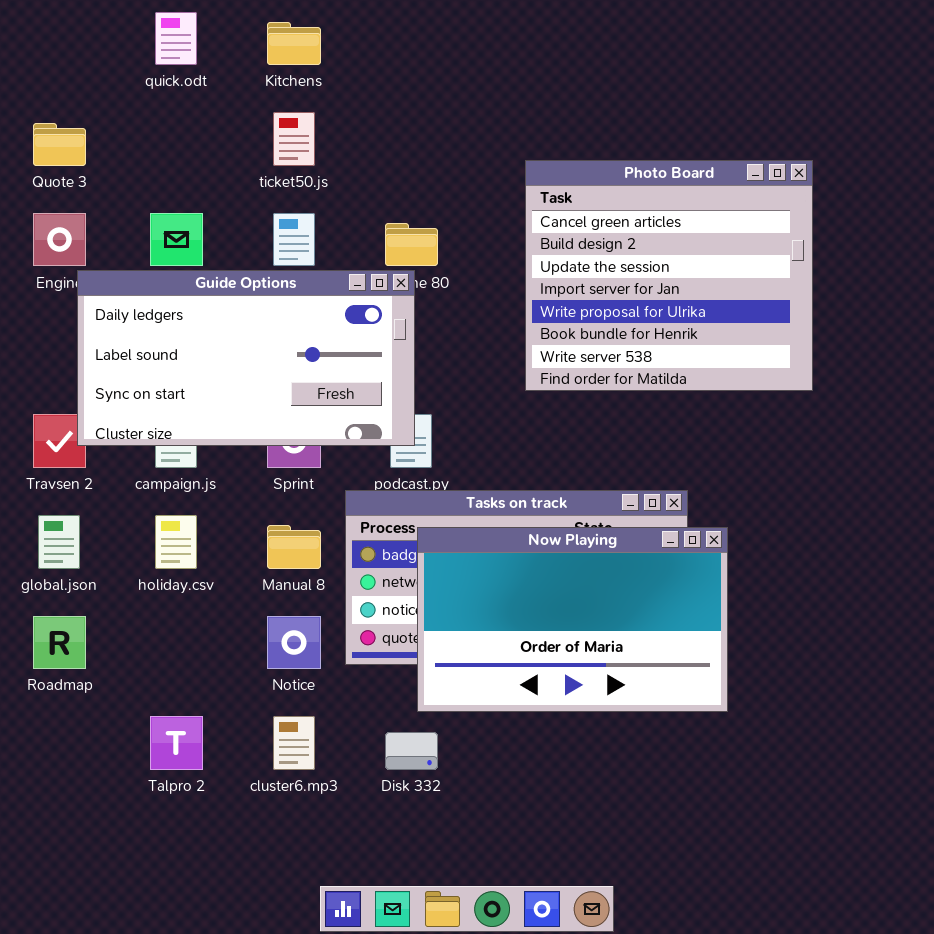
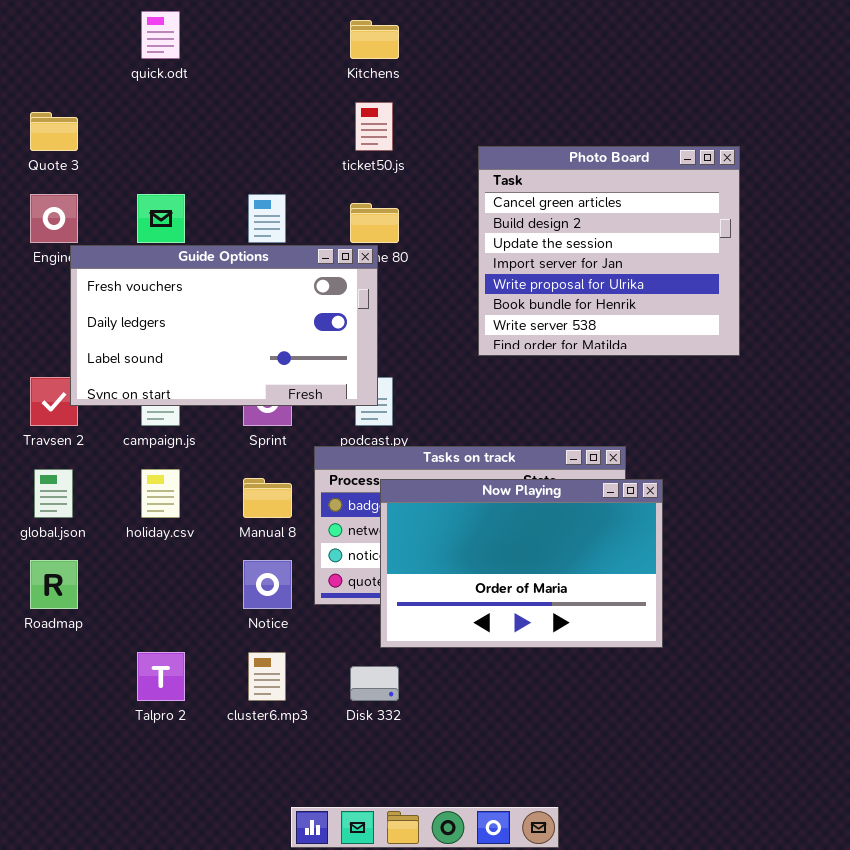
Kitchens: [267,22,321,65] -> [350,20,399,59], moved
ticket50.js: [273,112,315,166] -> [355,102,393,151], moved
Guide Options: [77,270,415,446] -> [70,245,378,406], scrolled up 1 row

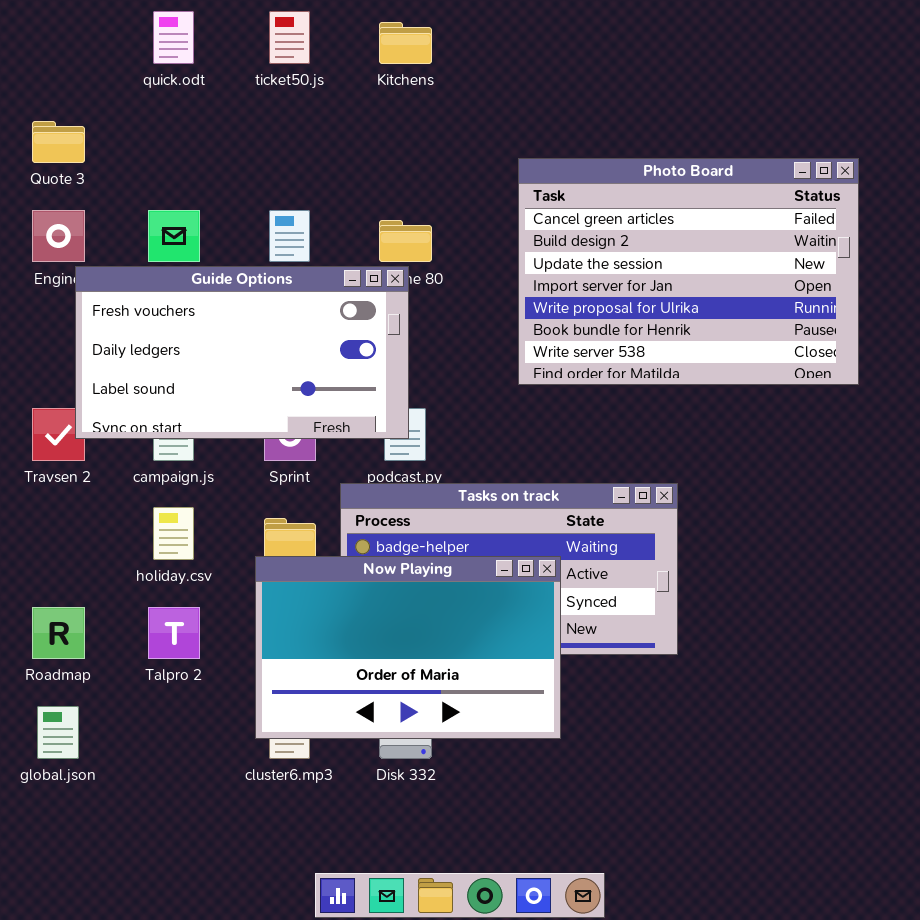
ticket50.js: [355,102,393,151] -> [269,11,310,64], moved
Photo Board: [478,146,740,356] -> [518,158,859,385], resized
global.json: [34,469,73,518] -> [37,706,79,759], moved
Now Playing: [380,479,663,648] -> [255,556,561,739], moved
Talpro 2: [137,652,185,701] -> [148,607,200,659], moved

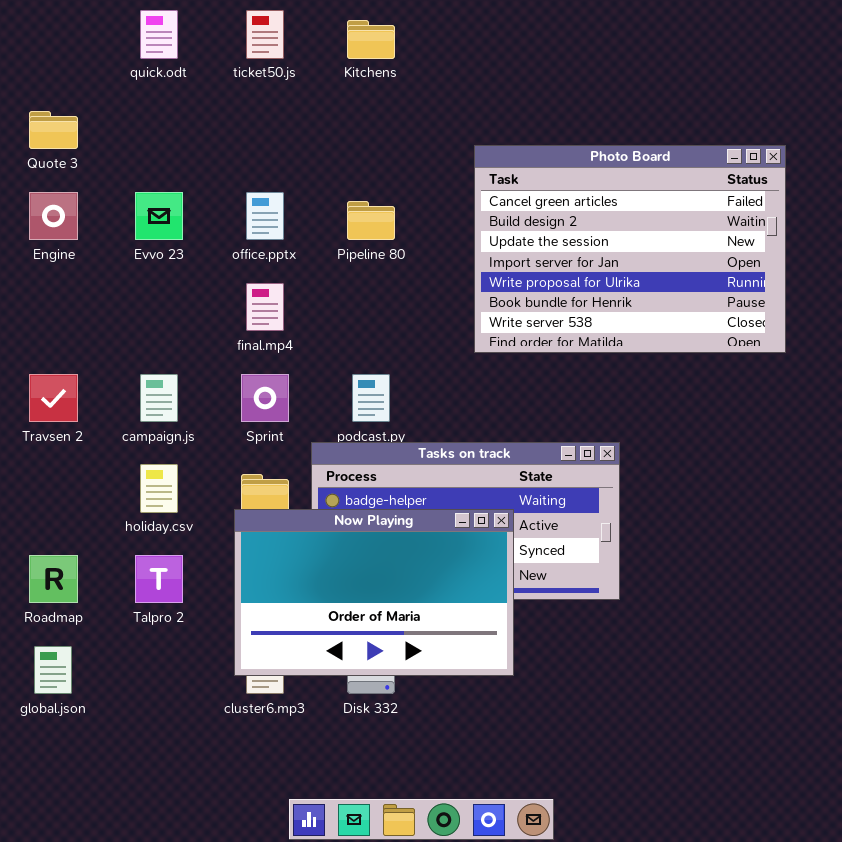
Guide Options: [75,266,409,439] -> none, closed

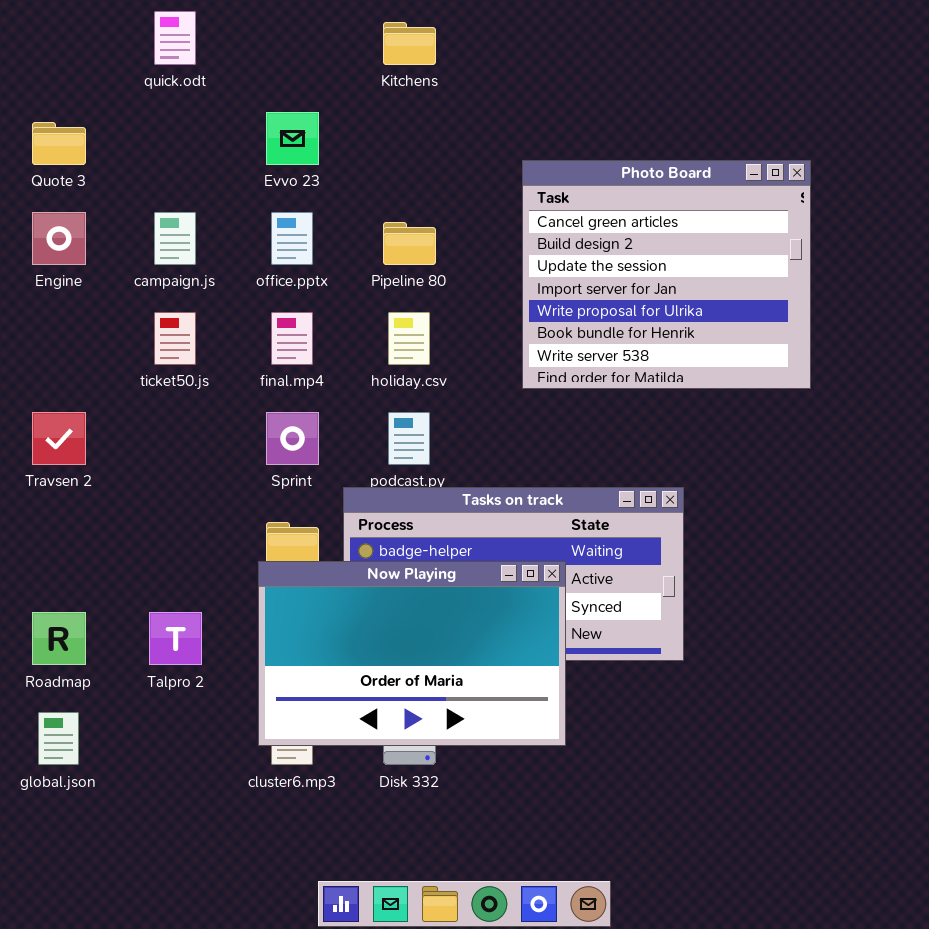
ticket50.js: [246,10,284,59] -> [154,312,196,365], moved
Photo Board: [474,145,786,353] -> [522,160,811,389], resized
Evvo 23: [135,192,183,240] -> [266,112,319,165], moved
campaign.js: [140,374,178,422] -> [154,212,196,265], moved
holiday.csv: [140,464,178,513] -> [388,312,430,365], moved

